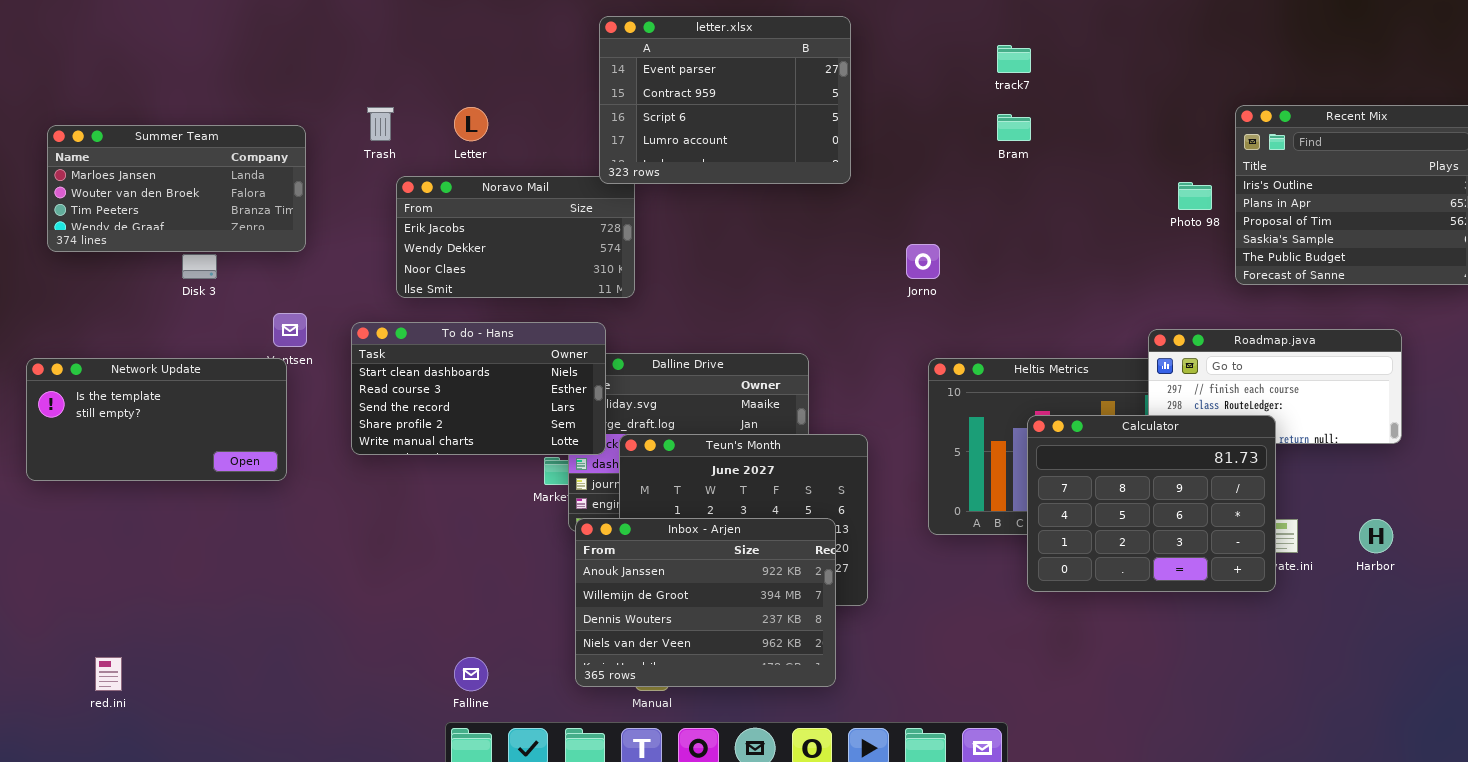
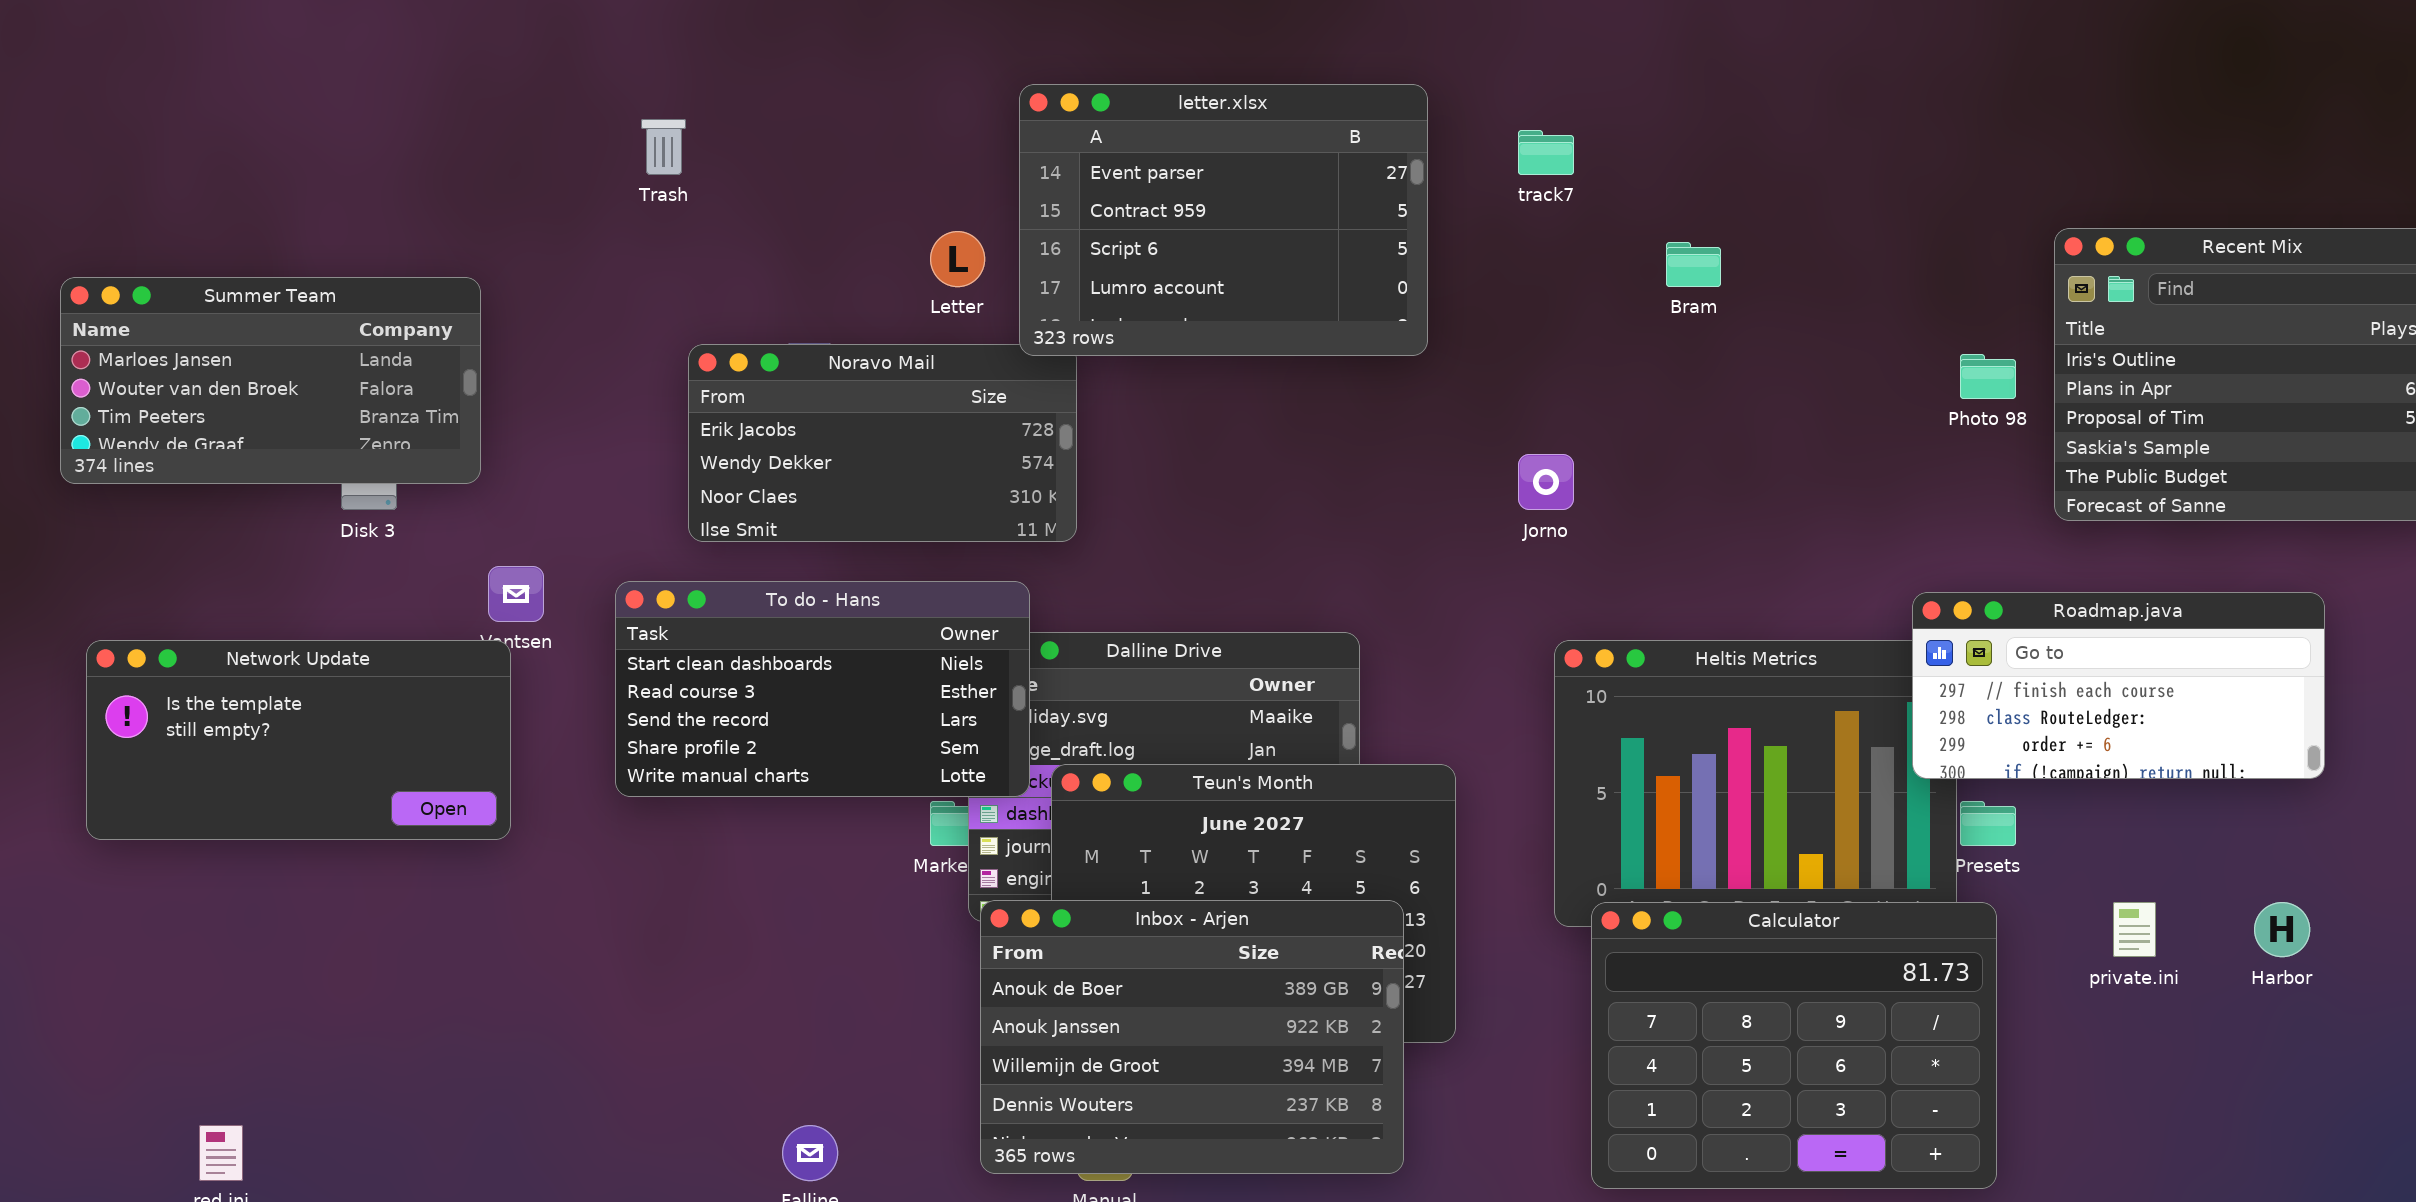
track7: [997,45,1031,73] -> [1518,130,1574,175], moved
Trash: [367,107,394,141] -> [641,119,686,175], moved
Letter: [454,107,488,141] -> [930,231,985,287], moved
Summer Team: [47,125,306,252] -> [60,277,481,484], moved
Calculator: [1027,415,1276,592] -> [1591,902,1997,1189], moved
Inbox - Arjen: [575,518,836,687] -> [980,900,1404,1174], scrolled up 1 row

